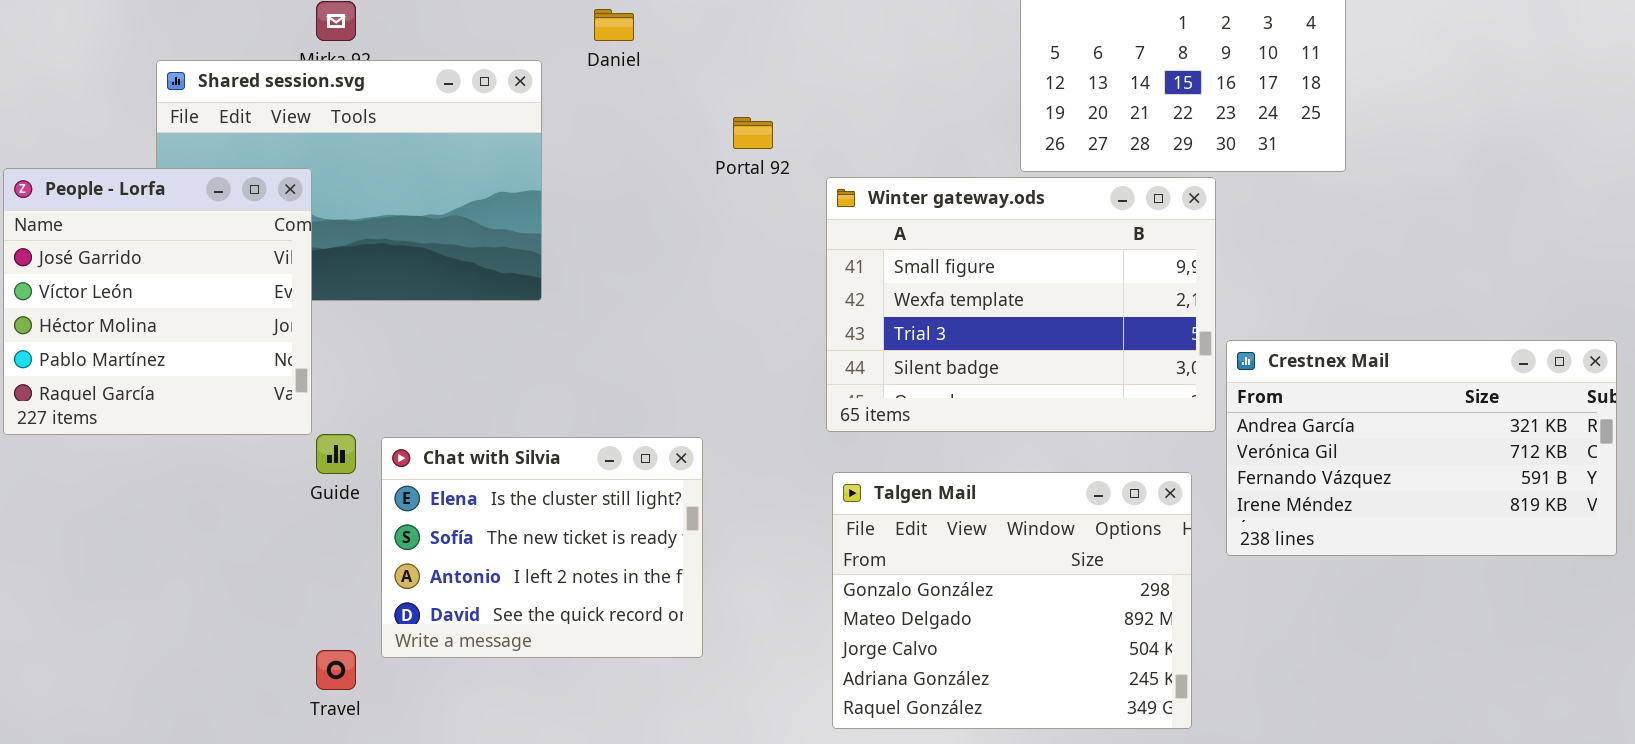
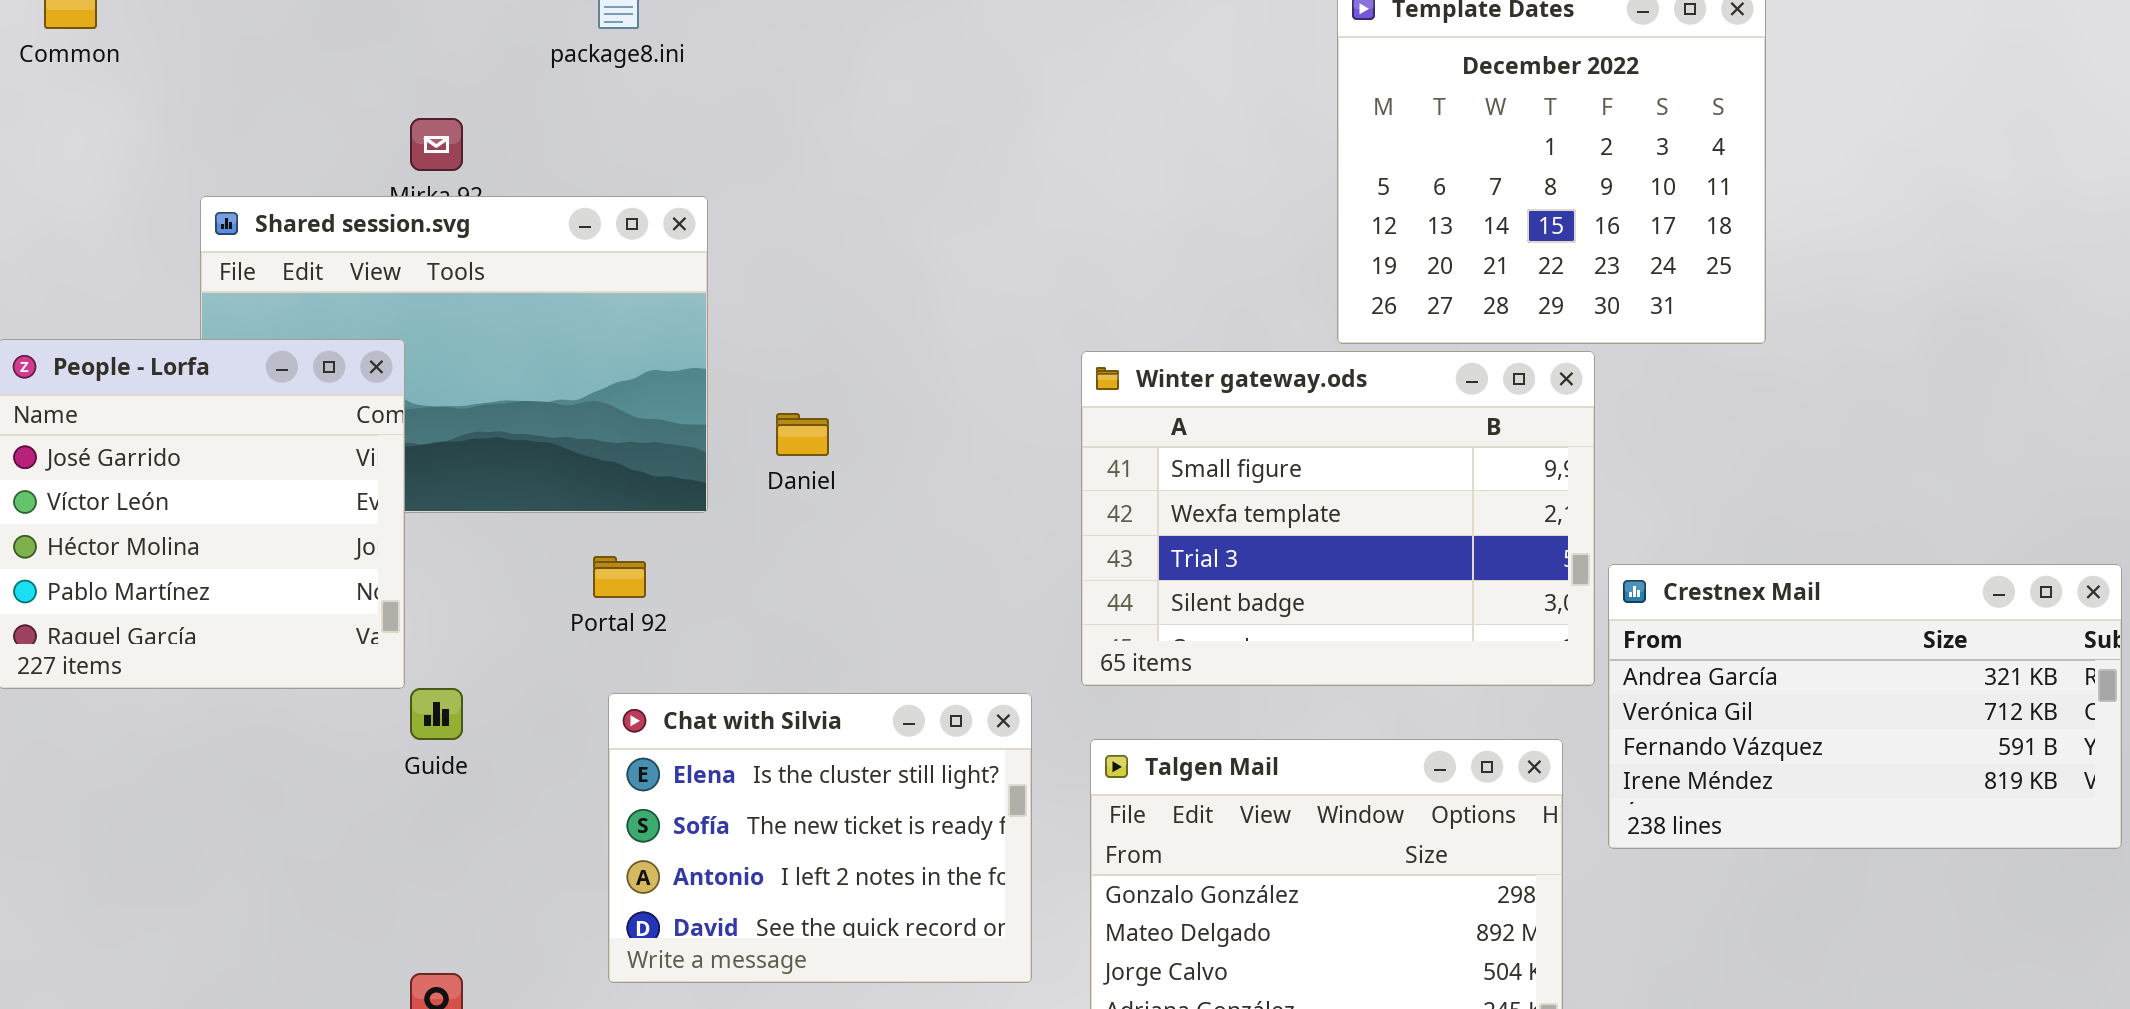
Daniel: [594,9,634,41] -> [776,413,829,456], moved
Portal 92: [733,117,773,149] -> [593,556,646,598], moved
Chat with Silvia: [381,437,703,658] -> [608,693,1032,983], moved

